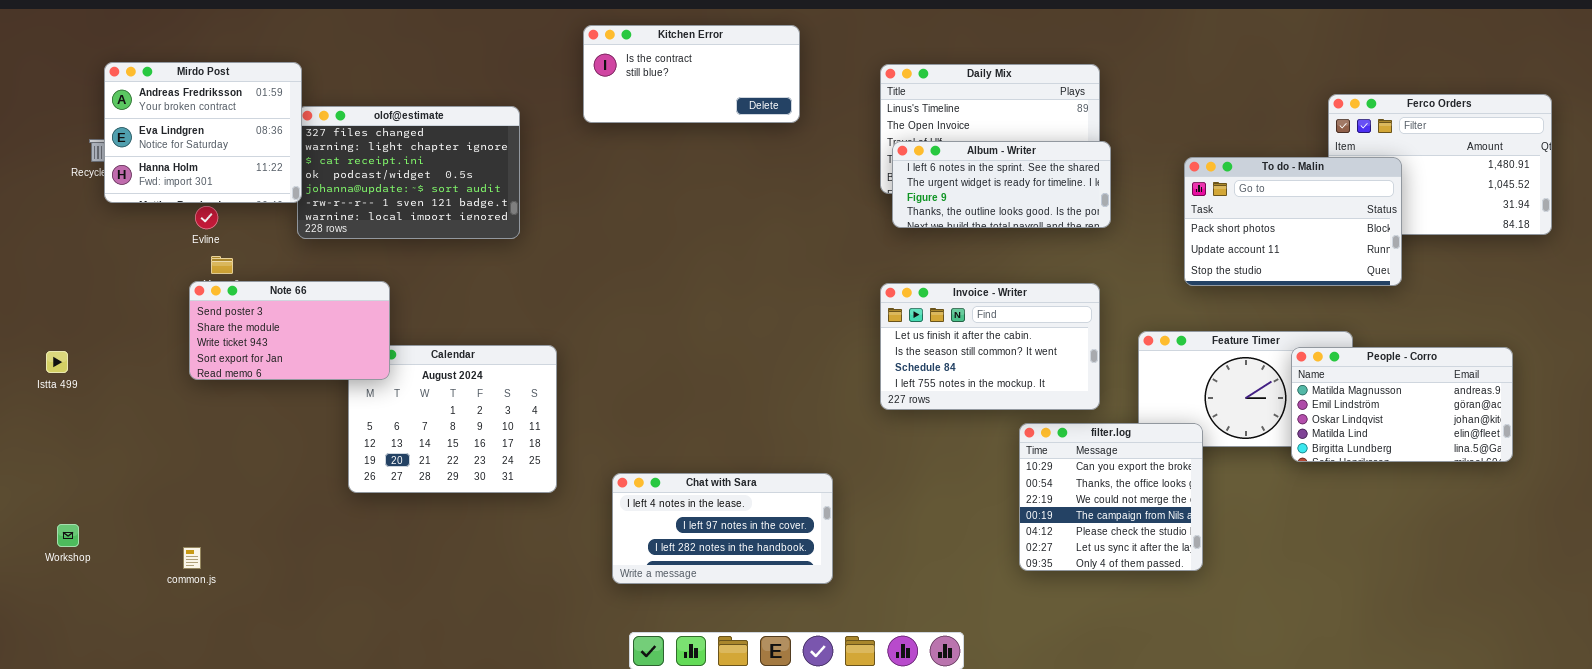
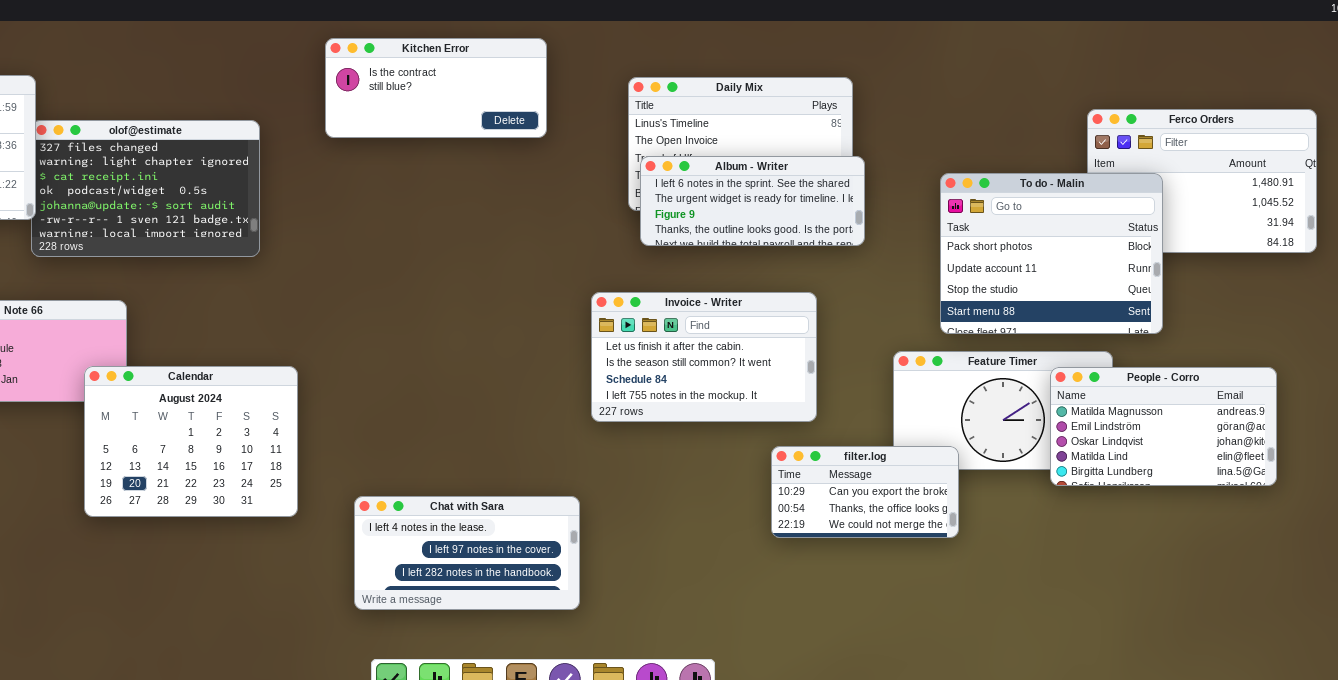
To do - Malin: [1184,157,1402,286] -> [940,173,1163,334], resized
Invoice - Writer: [880,283,1100,410] -> [591,292,817,422], moved
Calendar: [348,345,557,493] -> [84,366,298,517], raised
filter.log: [1019,423,1203,571] -> [771,446,959,538], resized

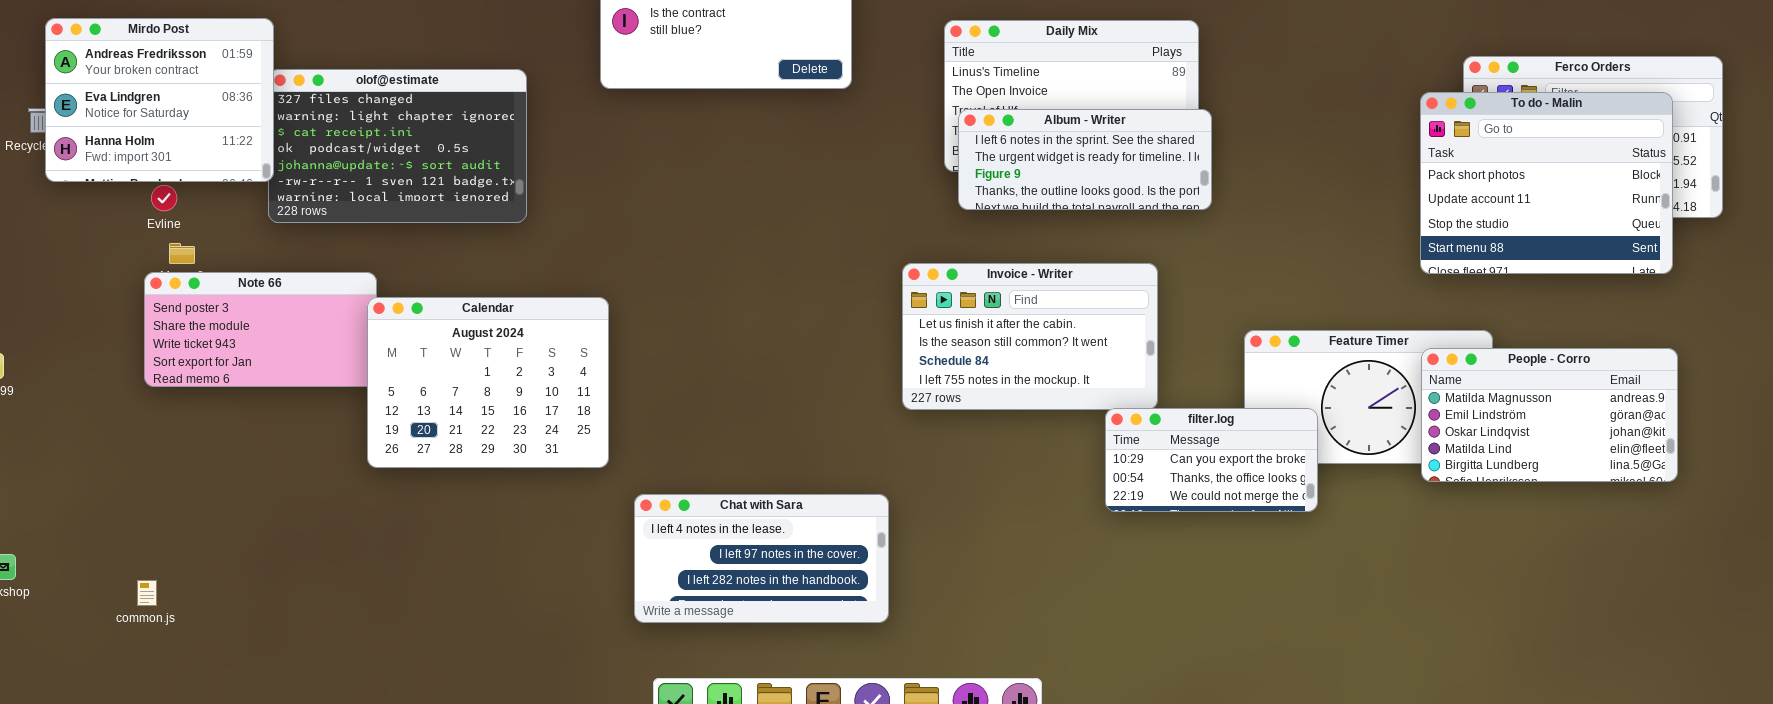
To do - Malin: [940,173,1163,334] -> [1420,92,1673,274], moved
Calendar: [84,366,298,517] -> [367,297,609,468], moved
filter.log: [771,446,959,538] -> [1105,408,1318,512], moved

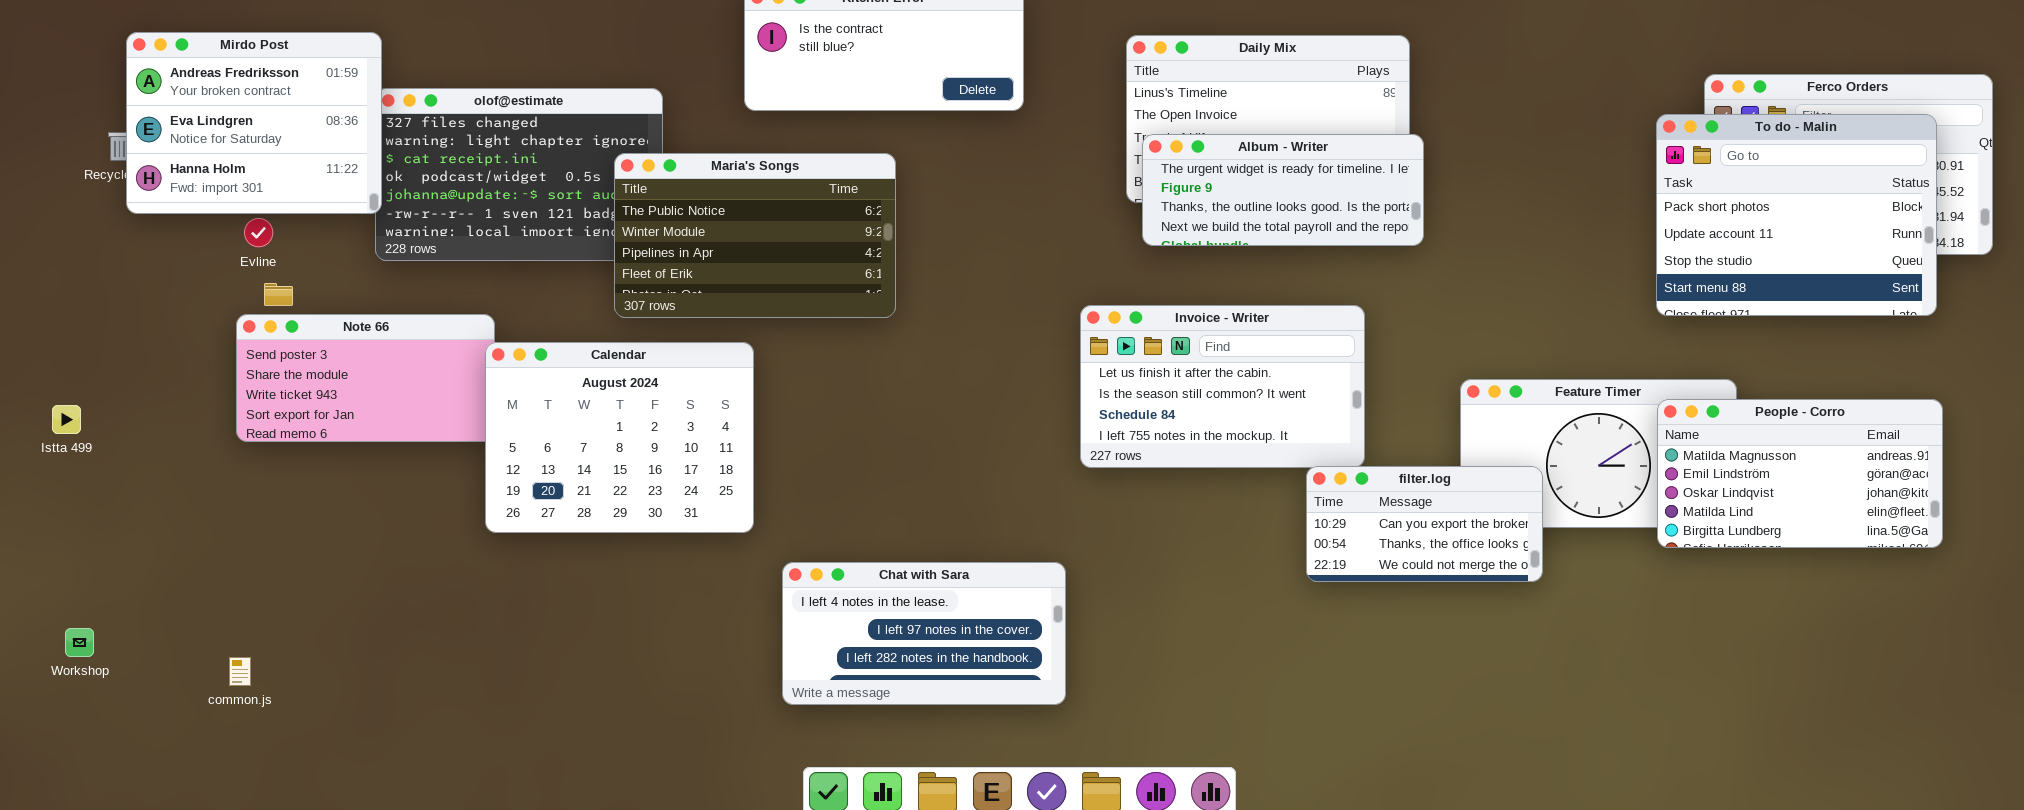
Album - Writer: [958,109,1212,210] -> [1142,134,1424,246], scrolled down 1 row
Maria's Songs: none -> [614,153,896,318], opened

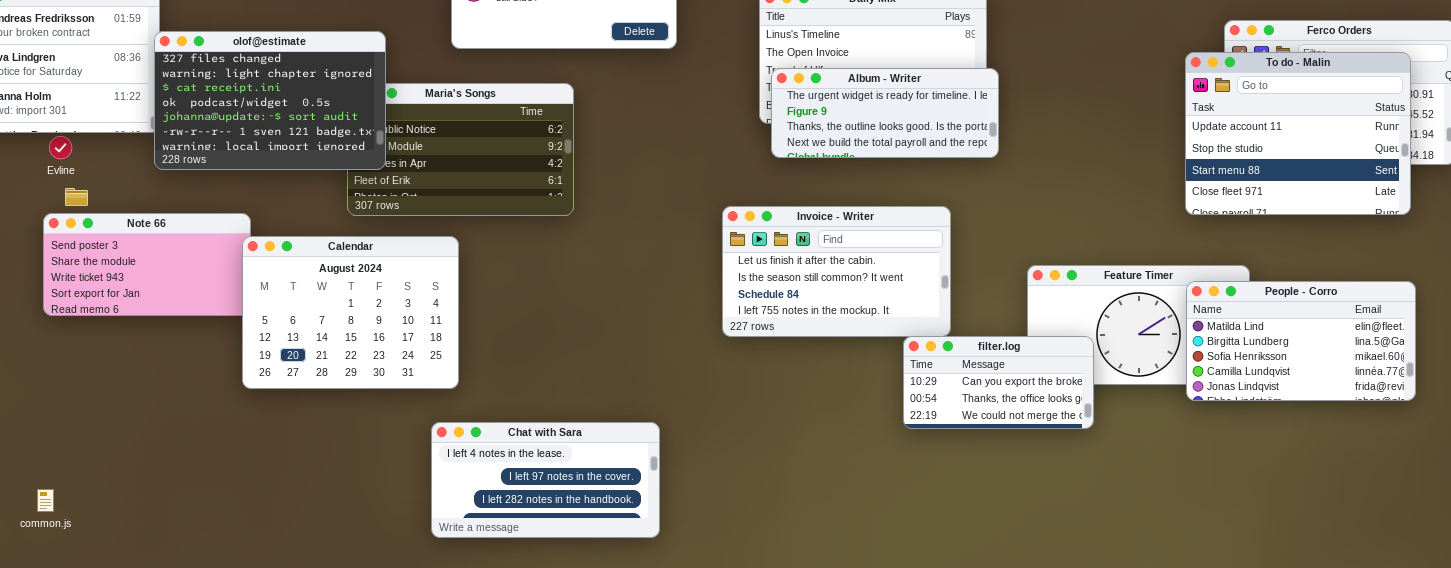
olof@estimate: [375,88,663,261] -> [154,31,386,170], raised
To do - Malin: [1656,114,1937,316] -> [1185,52,1411,215], scrolled down 1 row
People - Corro: [1657,399,1943,548] -> [1186,281,1416,401], scrolled down 3 rows
Chat with Sara: [782,562,1066,705] -> [431,422,660,538], moved

